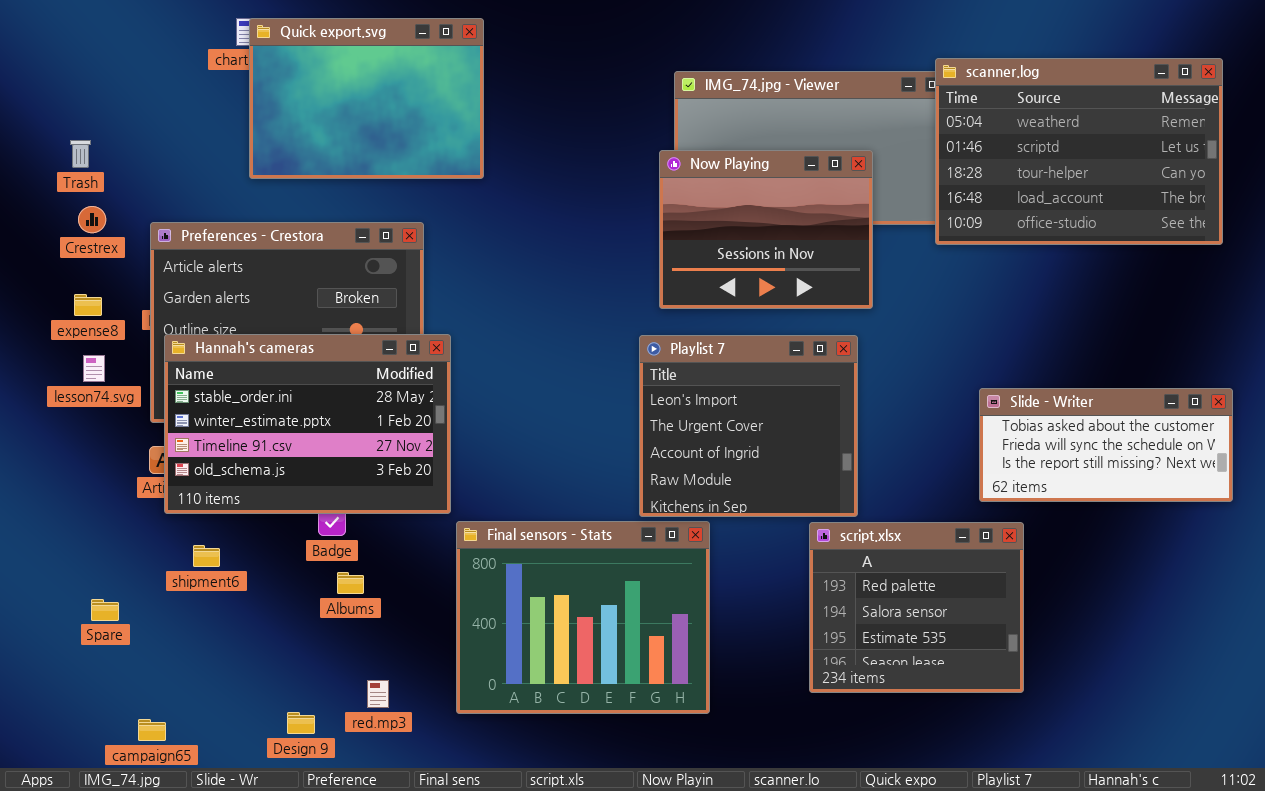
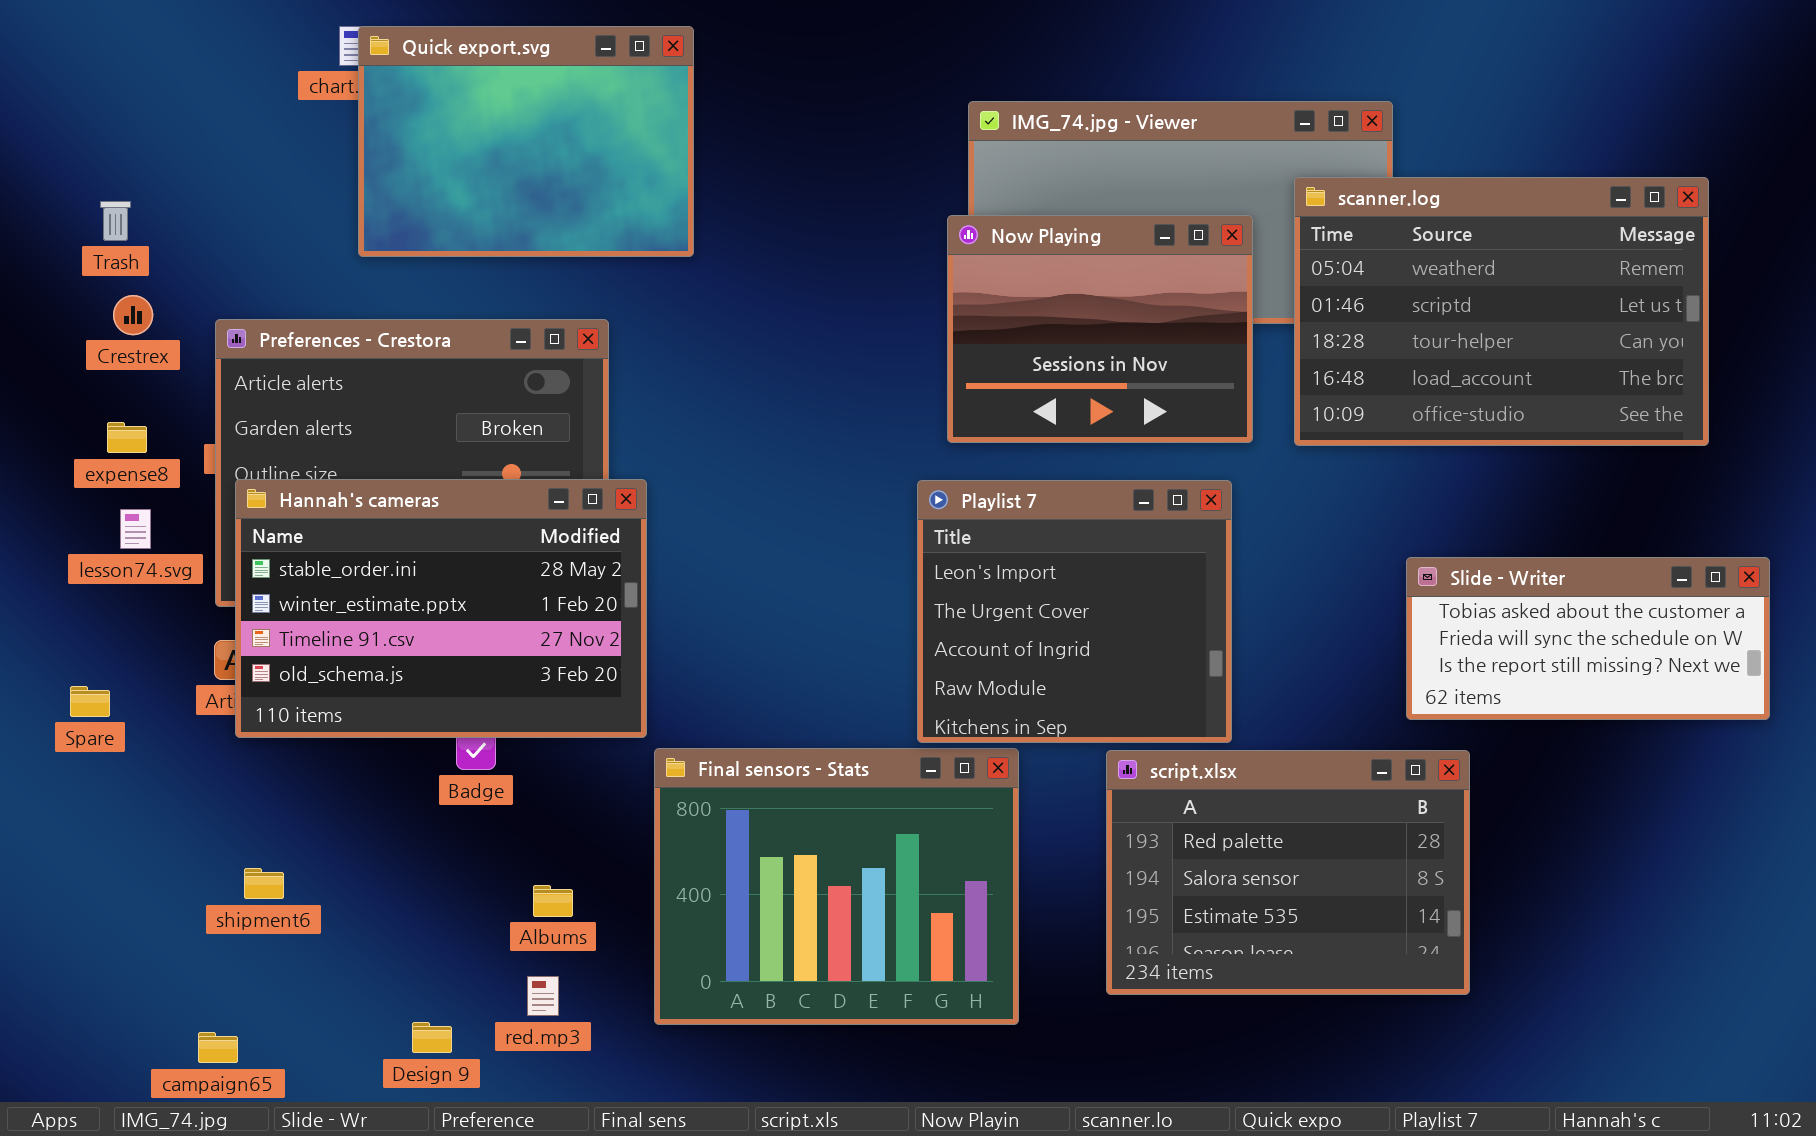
scanner.log: [935,58,1223,245] -> [1294,177,1709,446], moved
script.xlsx: [809,522,1024,693] -> [1106,750,1470,995], resized
shipment6: [193,545,220,567] -> [244,868,284,899], moved
Albums: [337,572,364,594] -> [533,885,573,917], moved
Spare: [91,599,119,621] -> [70,686,110,717], moved

